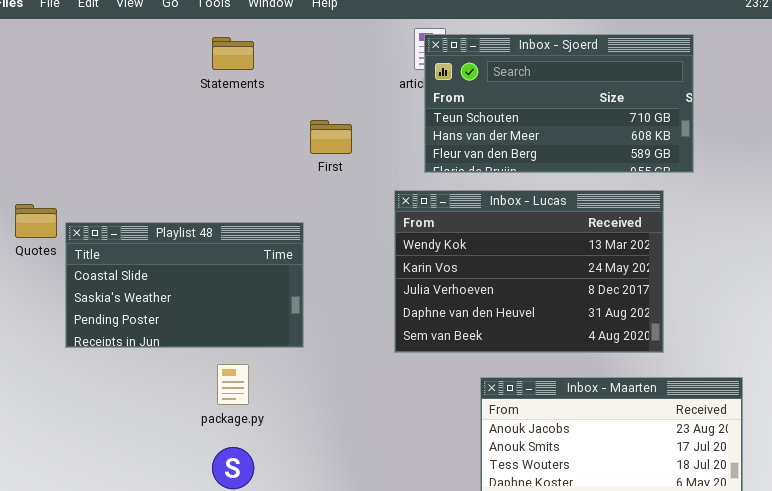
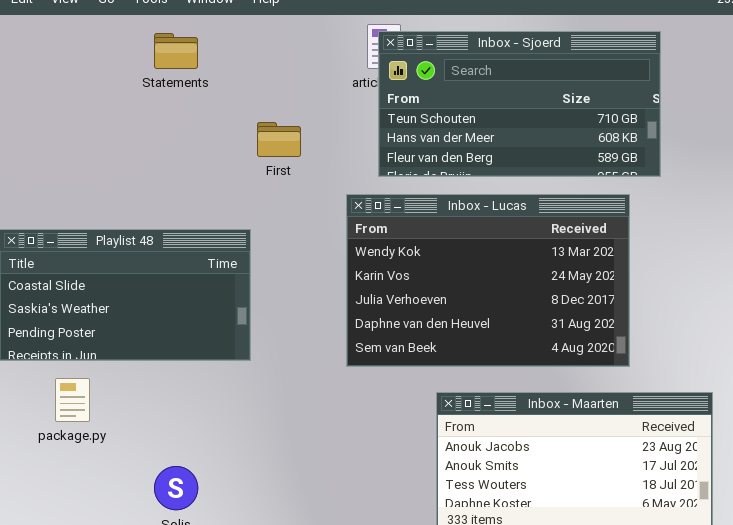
package.py: [217,364,249,405] -> [55,378,90,422], moved

